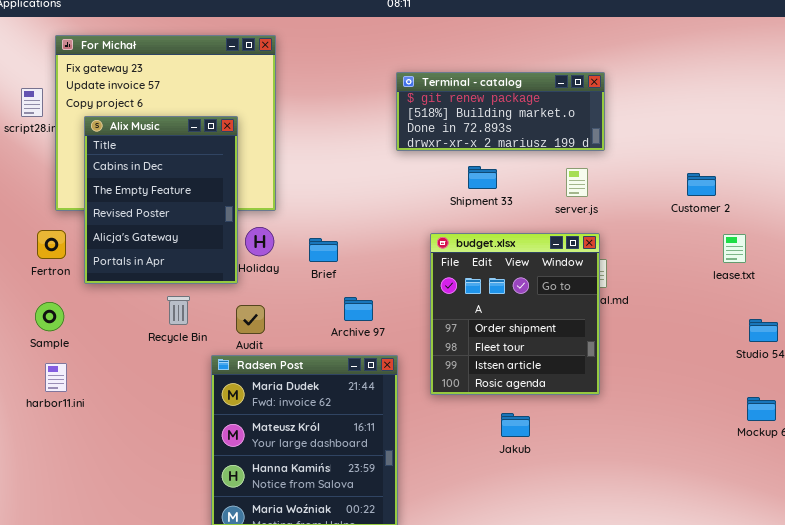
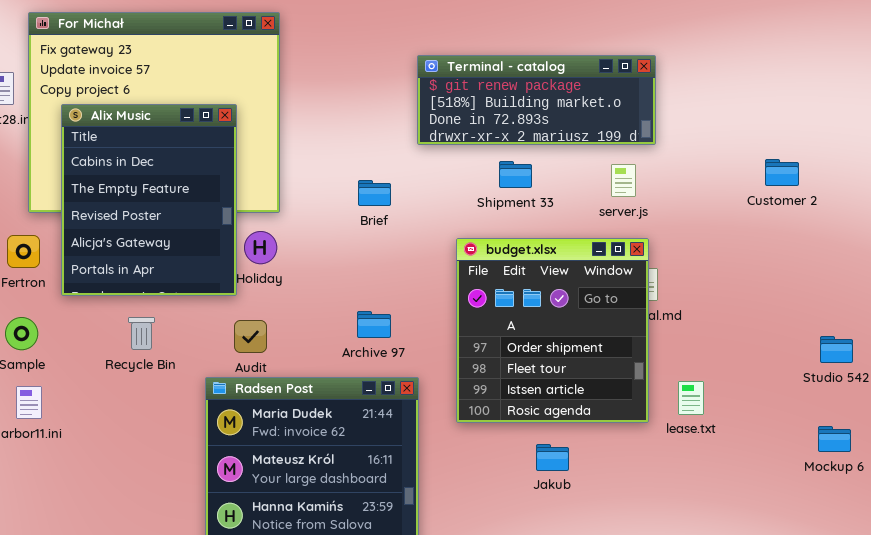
Customer 2: [687,173,716,196] -> [765,159,799,186], moved
lease.txt: [723,234,746,263] -> [678,381,704,415], moved
Brief: [309,238,338,262] -> [358,180,391,206], moved
Recycle Bin: [167,296,190,325] -> [128,317,155,350], moved

